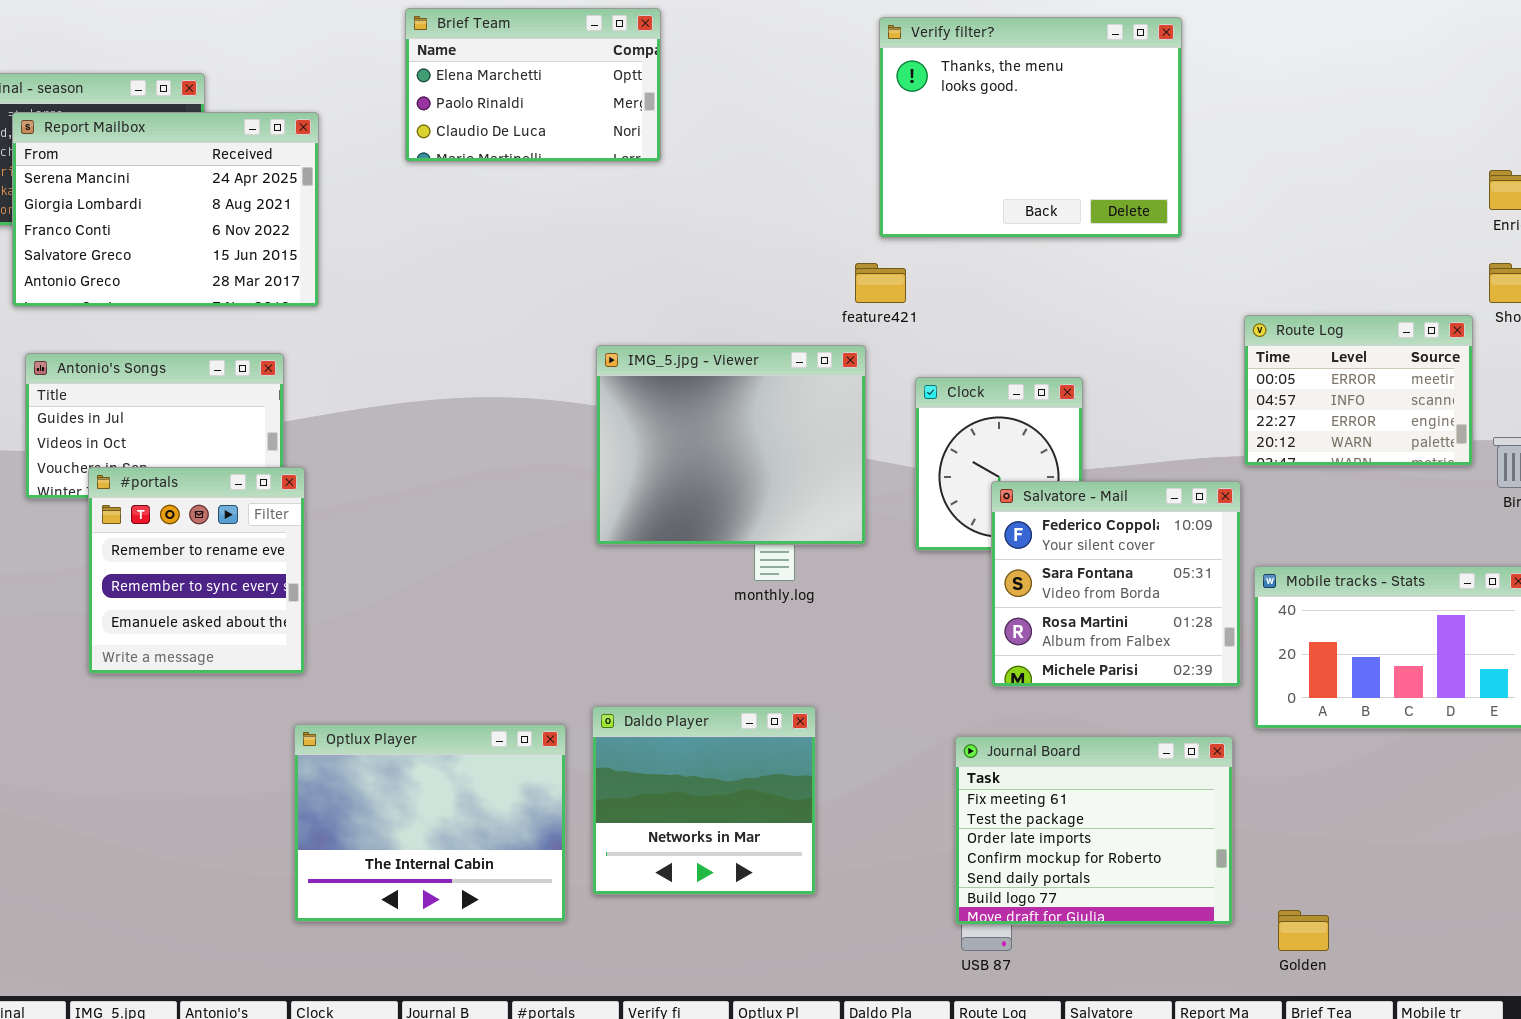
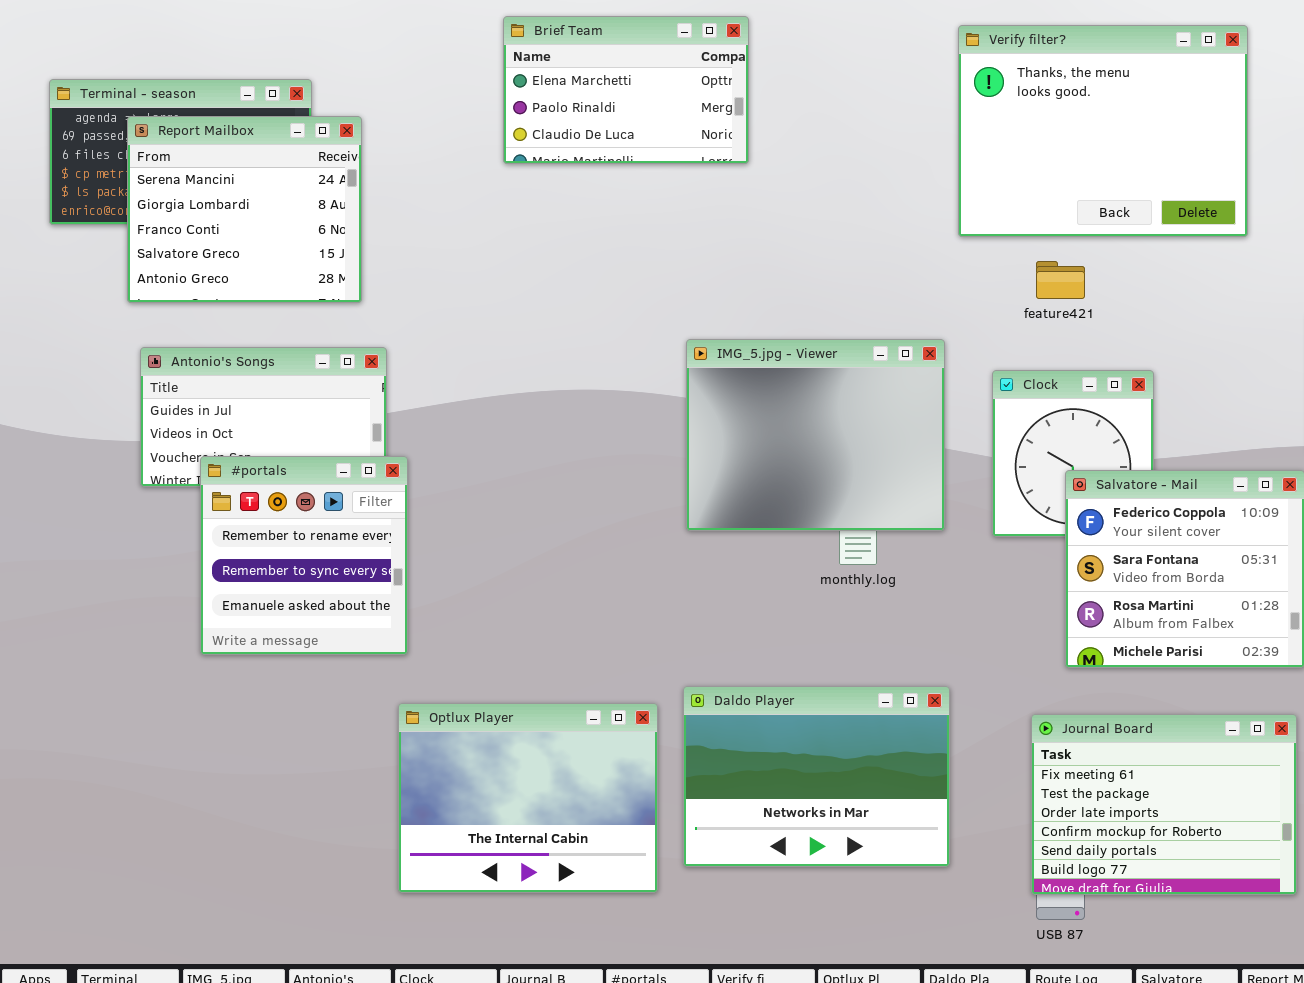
Report Mailbox: [12,112,319,307] -> [127,116,362,303], resized
feature421: [855,263,906,303] -> [1036,261,1085,299], moved
Daldo Player: [592,706,816,895] -> [683,686,950,867], resized

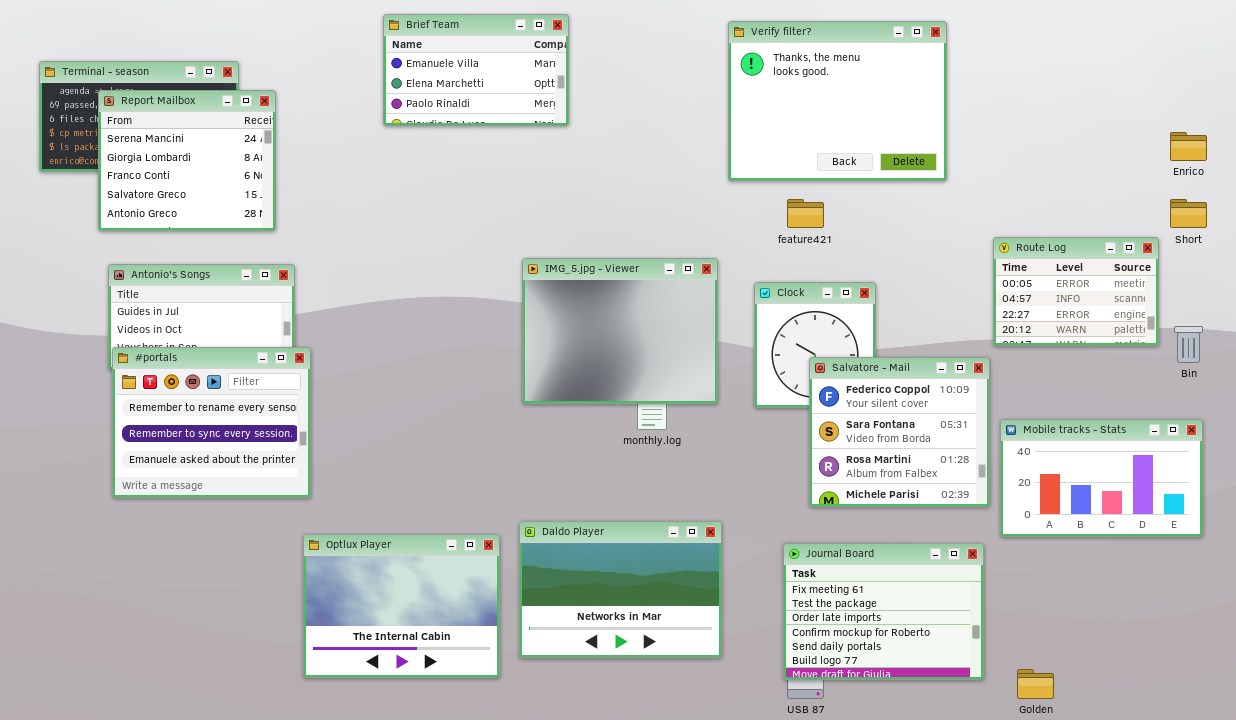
Brief Team: [503,16,749,164] -> [383,14,569,126], scrolled up 1 row
#portals: [200,456,408,655] -> [112,347,311,498], resized

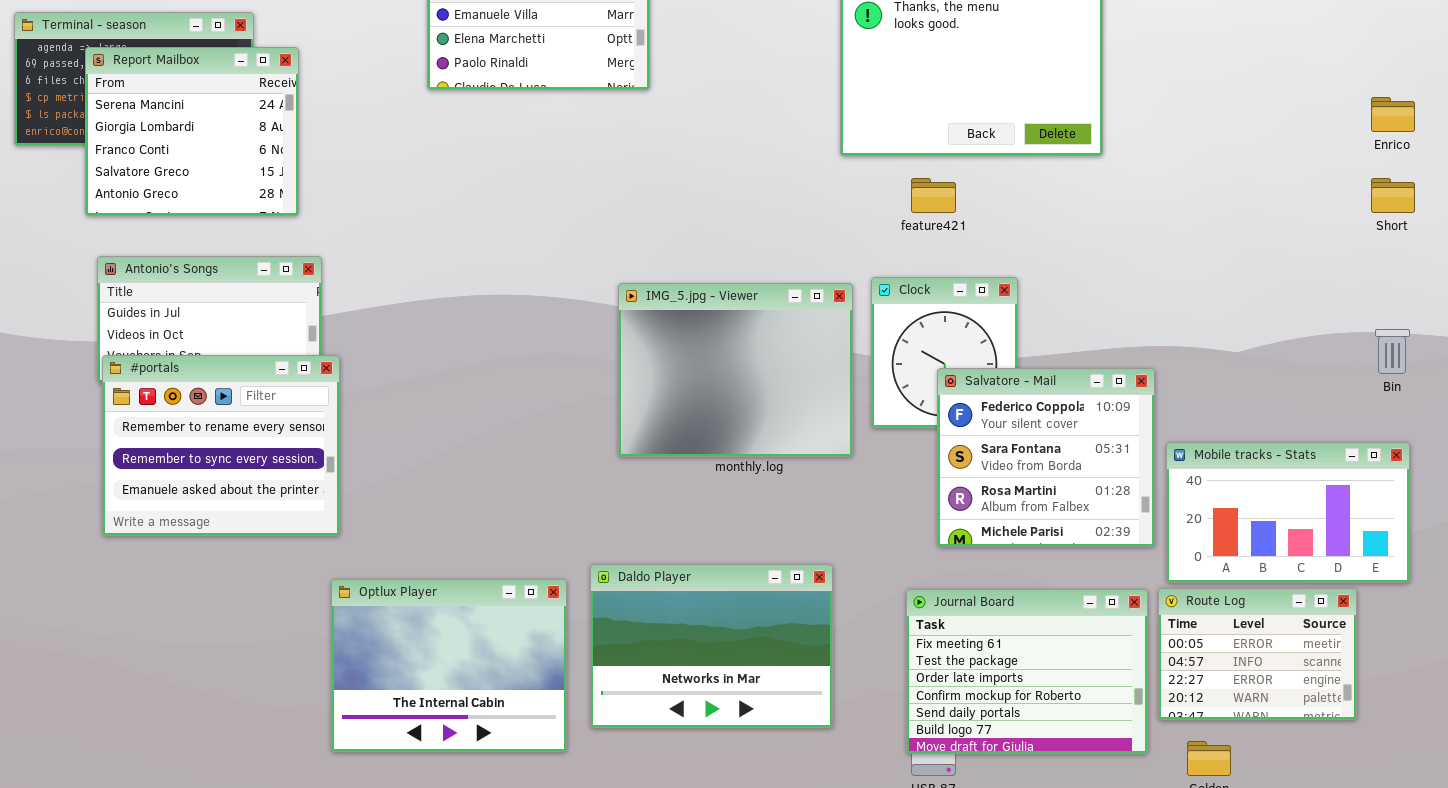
Route Log: [993,237,1159,346] -> [1158,588,1357,720], moved
IMG_5.jpg - Viewer: [522,258,718,404] -> [618,283,853,457], moved

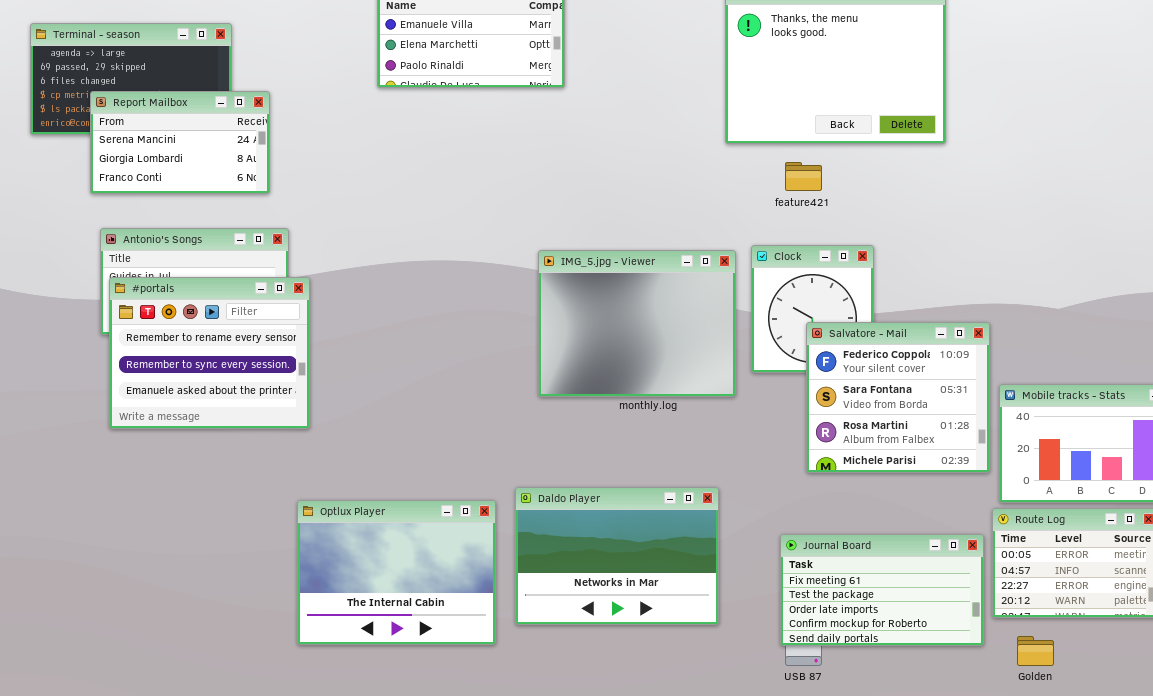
Report Mailbox: [85,47,299,216] -> [90,91,270,194], resized
#portals: [102,355,340,536] -> [109,277,310,429], moved
Journal Board: [906,589,1148,754] -> [780,534,984,646], resized

